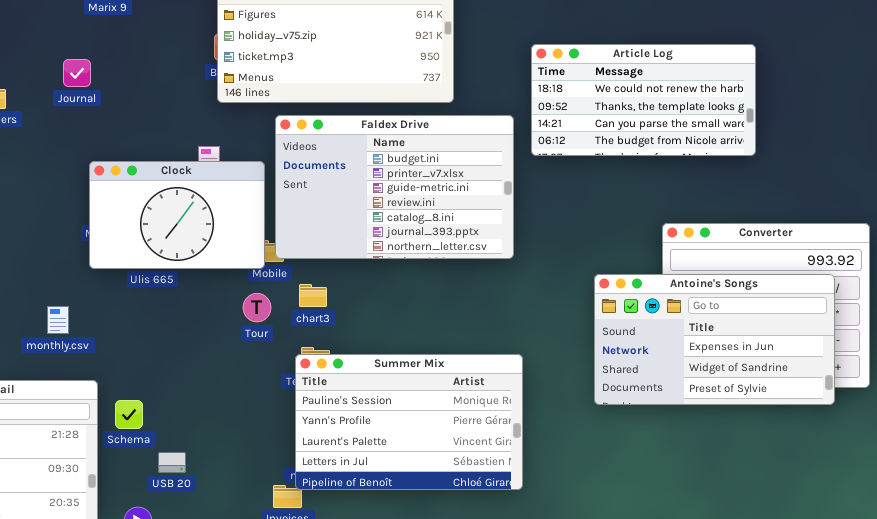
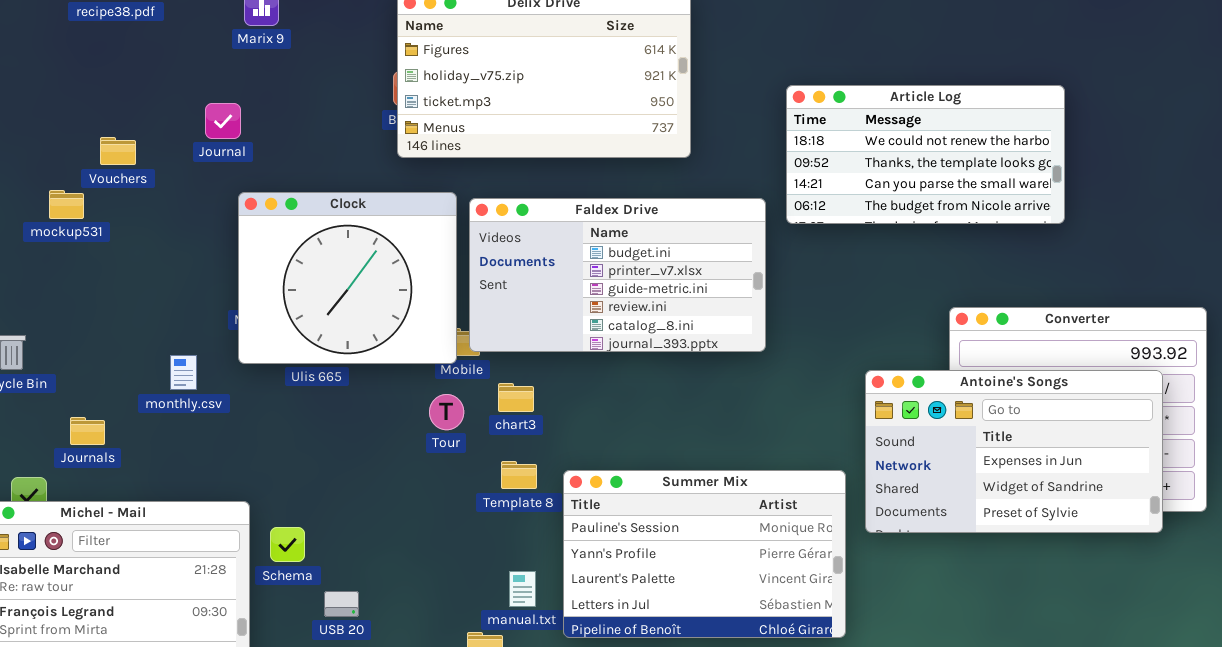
Faldex Drive: [275,115,514,259] -> [469,198,766,352], resized
Clock: [89,161,265,269] -> [238,192,457,364], resized
monthly.csv: [47,306,69,334] -> [170,355,197,390], moved
Summer Mix: [295,354,523,490] -> [563,470,846,638], moved

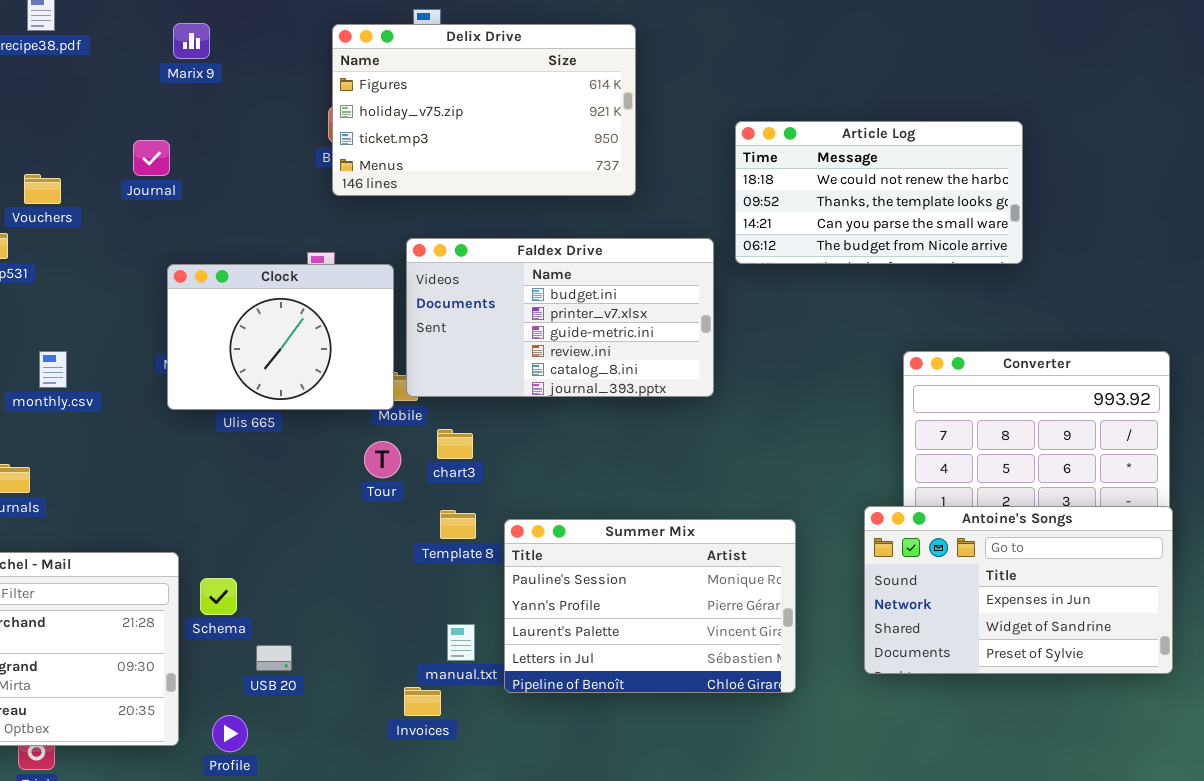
Clock: [238,192,457,364] -> [167,264,394,410], resized
monthly.csv: [170,355,197,390] -> [39,351,67,388], moved
Antoine's Songs: [865,370,1163,533] -> [864,506,1173,674], moved

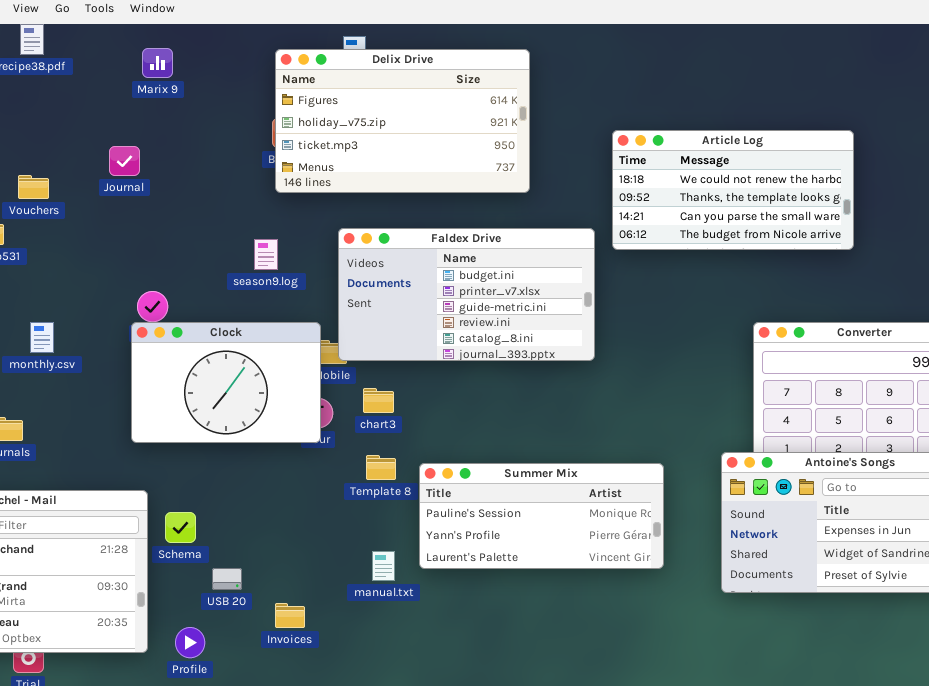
Clock: [167,264,394,410] -> [131,322,321,443], moved
Summer Mix: [504,519,796,693] -> [419,463,664,569], resized
Invoices: [404,687,441,716] -> [275,603,305,628], moved

